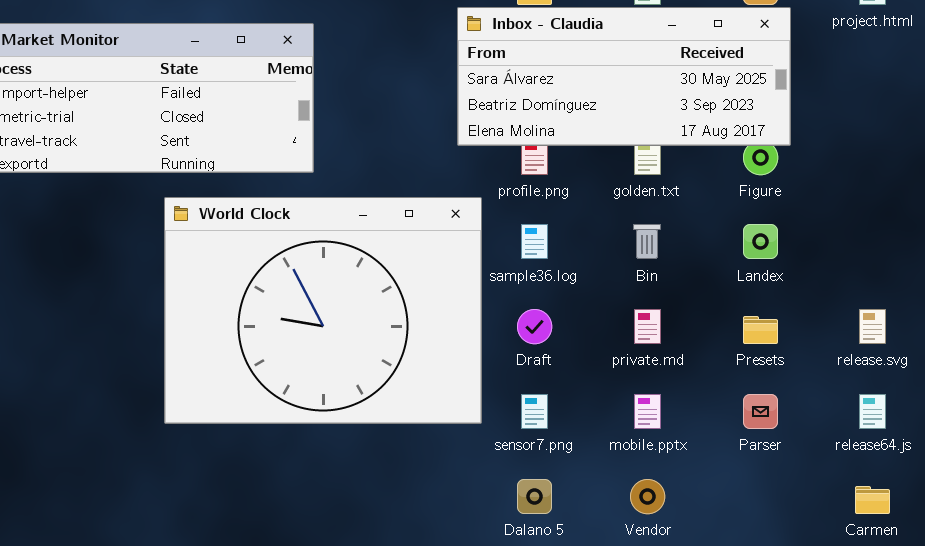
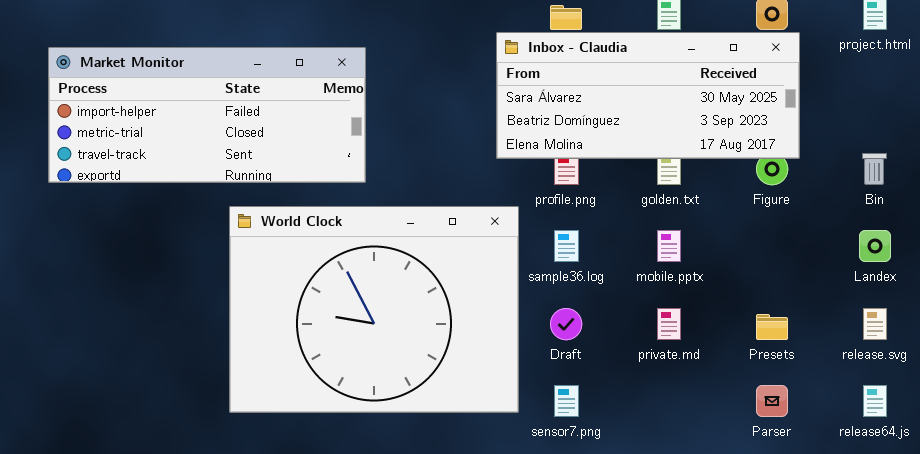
Bin: [633,224,661,259] -> [862,153,887,185], moved
Landex: [743,224,778,259] -> [859,230,891,262], moved
mobile.pptx: [634,394,661,429] -> [657,230,681,262], moved

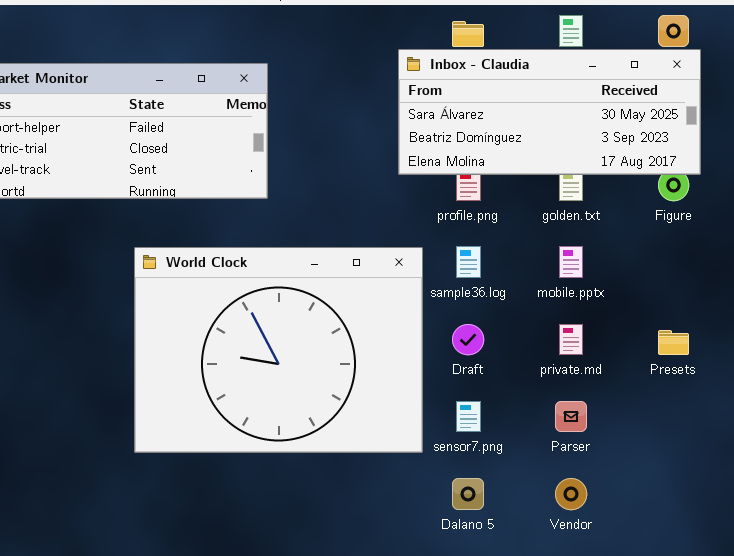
World Clock: [229,206,519,413] -> [134,247,423,453], moved
Parser: [756,385,788,417] -> [555,401,587,432], moved

